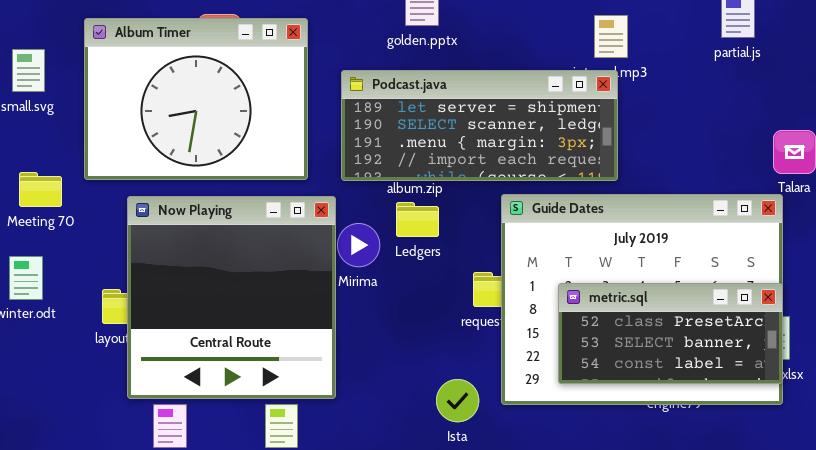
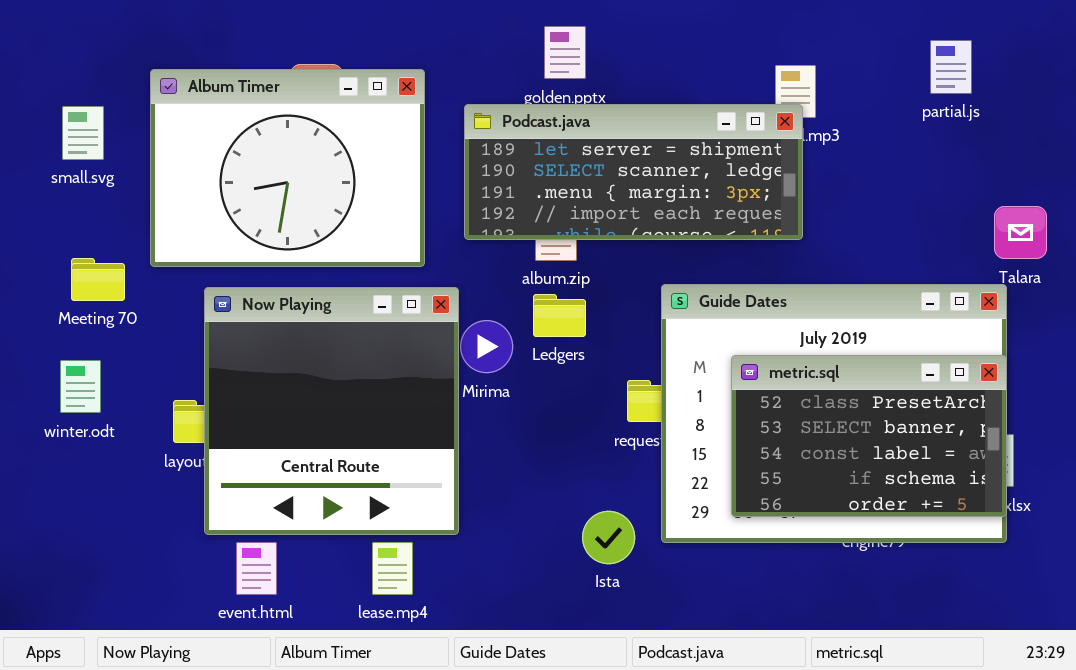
Podcast.java: [341,70,618,181] -> [464,104,803,240], moved
metric.sql: [558,283,783,384] -> [731,355,1007,517], resized

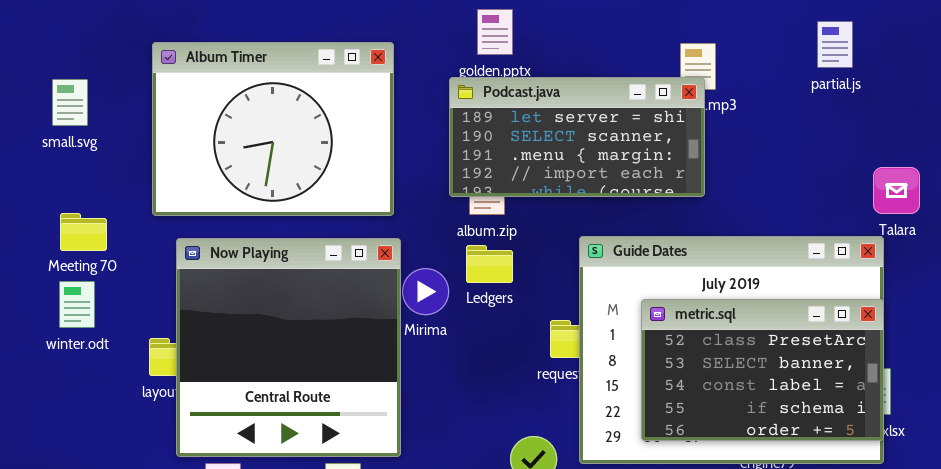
Album Timer: [150,69,425,267] -> [152,42,394,216], moved
Podcast.java: [464,104,803,240] -> [449,77,705,197], resized
winter.odt: [60,360,101,413] -> [59,281,95,328], moved

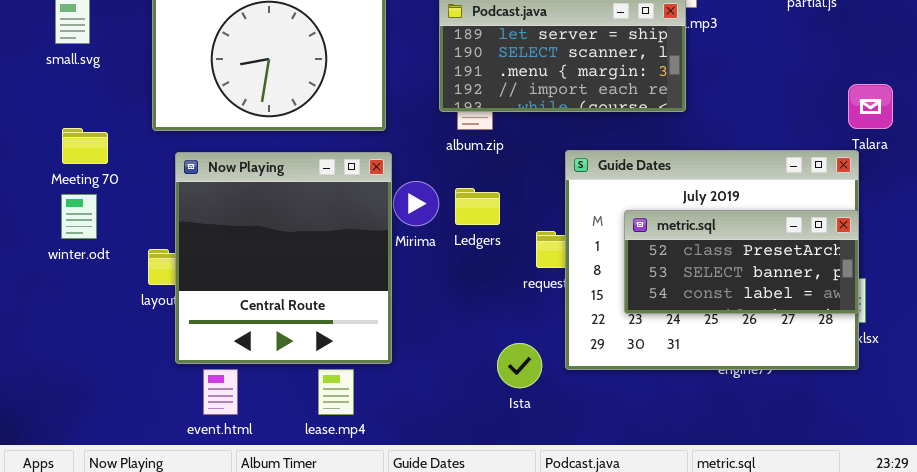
Ledgers: [466,245,513,283] -> [455,188,500,225], moved
metric.sql: [641,299,884,441] -> [624,210,859,314], resized

